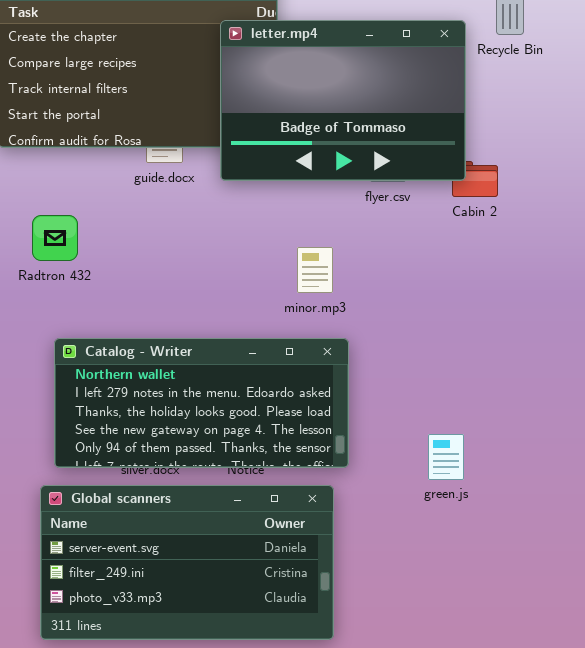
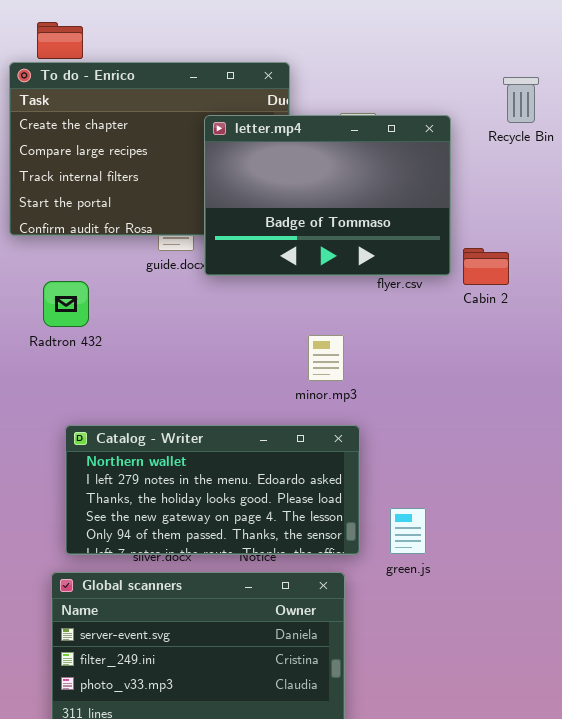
letter.mp4: [220,20,466,181] -> [204,115,451,276], moved
Radtron 432: [32,215,78,261] -> [43,281,89,327], moved
green.js: [428,434,464,480] -> [390,508,426,554], moved

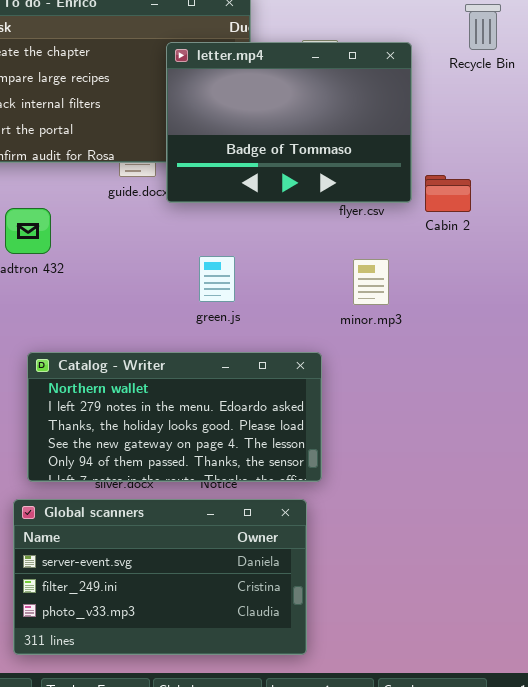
minor.mp3: [308,335,344,381] -> [353,259,389,305], moved
green.js: [390,508,426,554] -> [199,256,235,302], moved

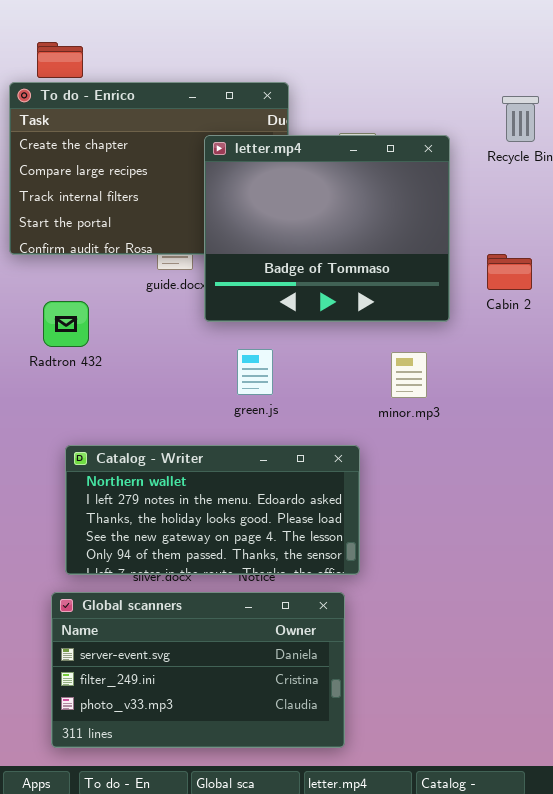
letter.mp4: [166,42,412,203] -> [204,135,450,322], resized
Cabin 2: [425,175,471,212] -> [487,254,532,290], moved

